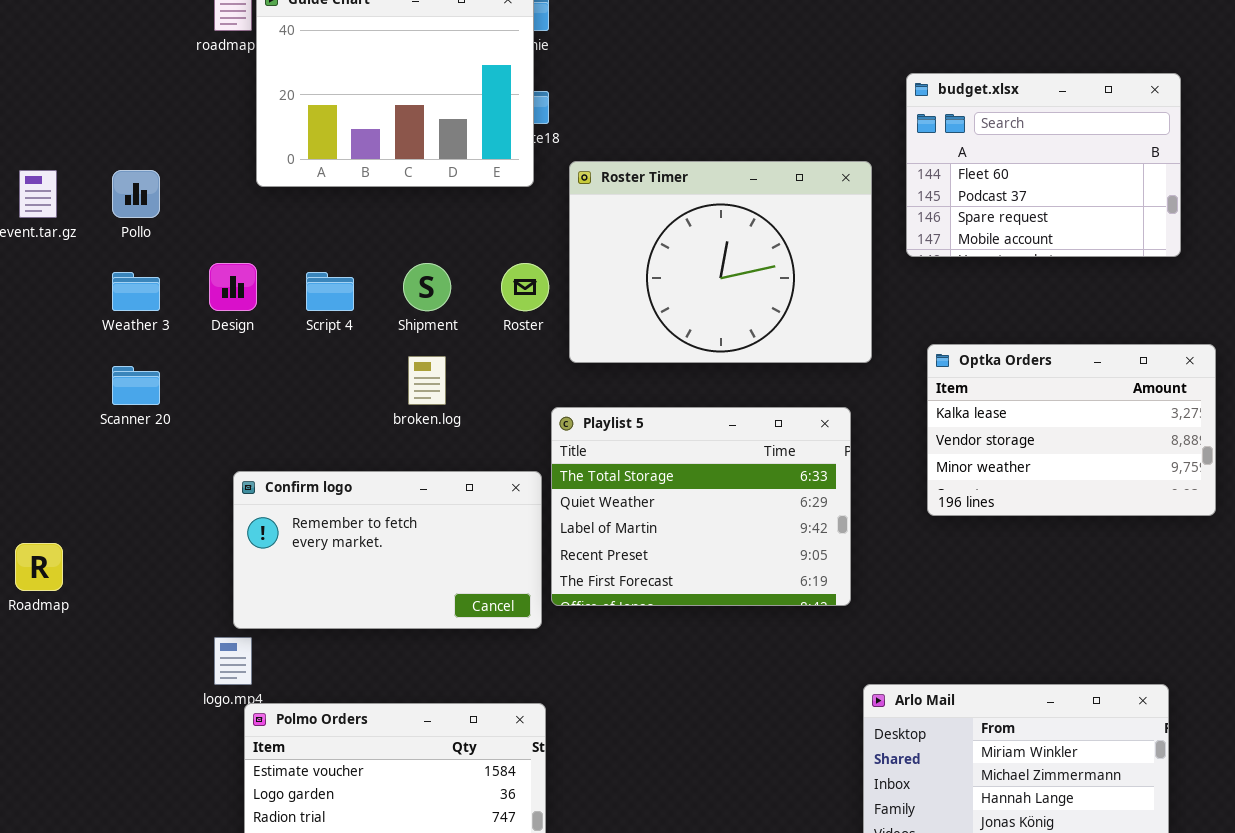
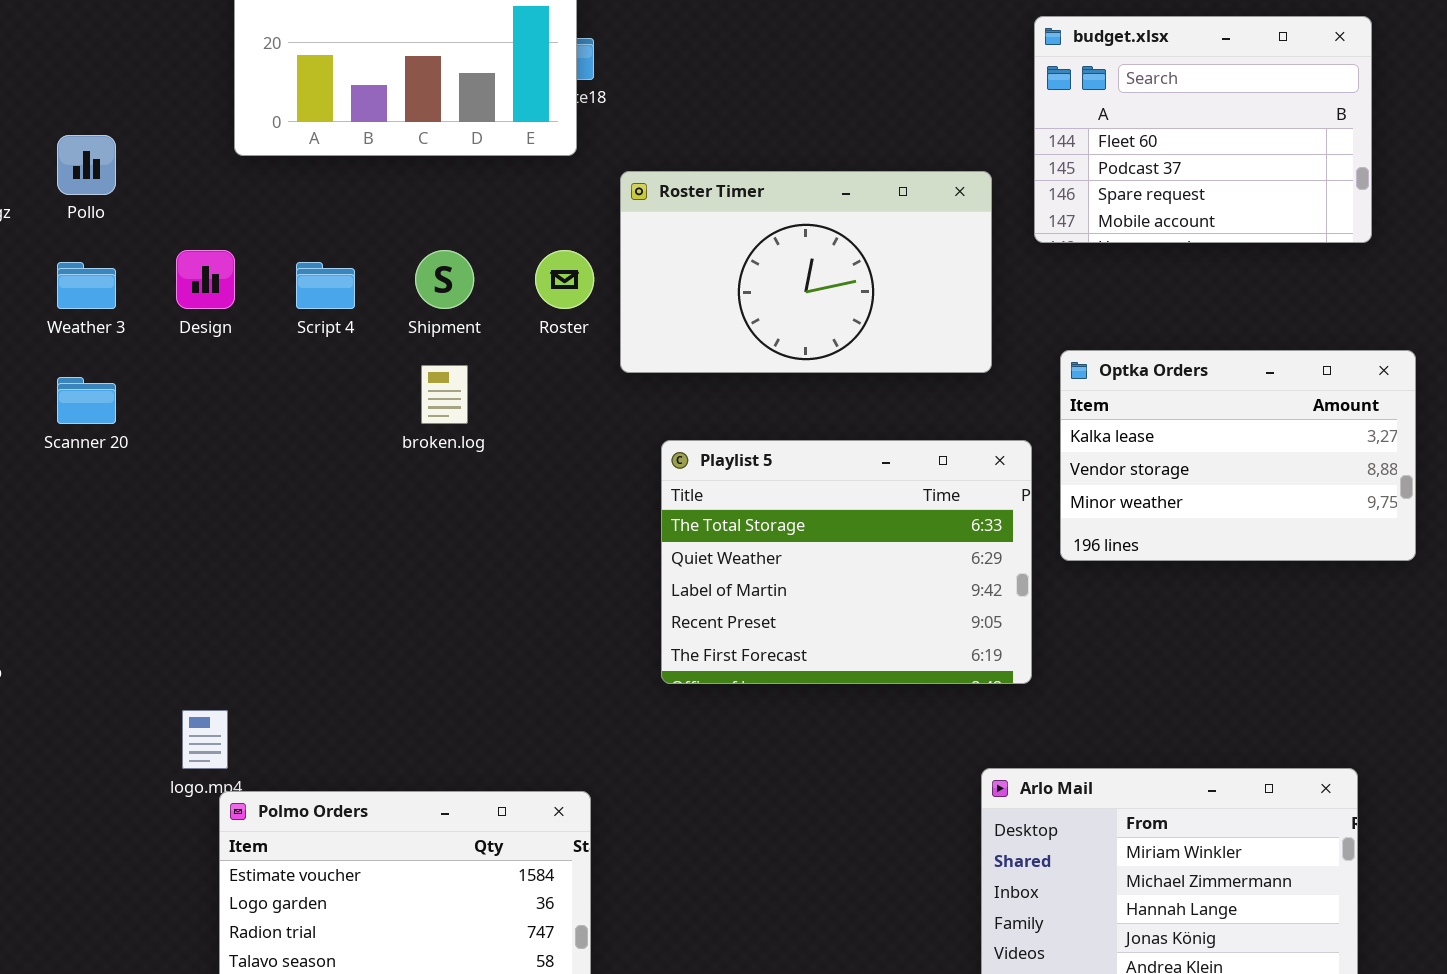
Roster Timer: [569,161,872,363] -> [620,171,992,373], resized
Playlist 5: [551,407,851,606] -> [661,440,1032,684], moved
Confirm logo: [233,471,542,629] -> none, closed

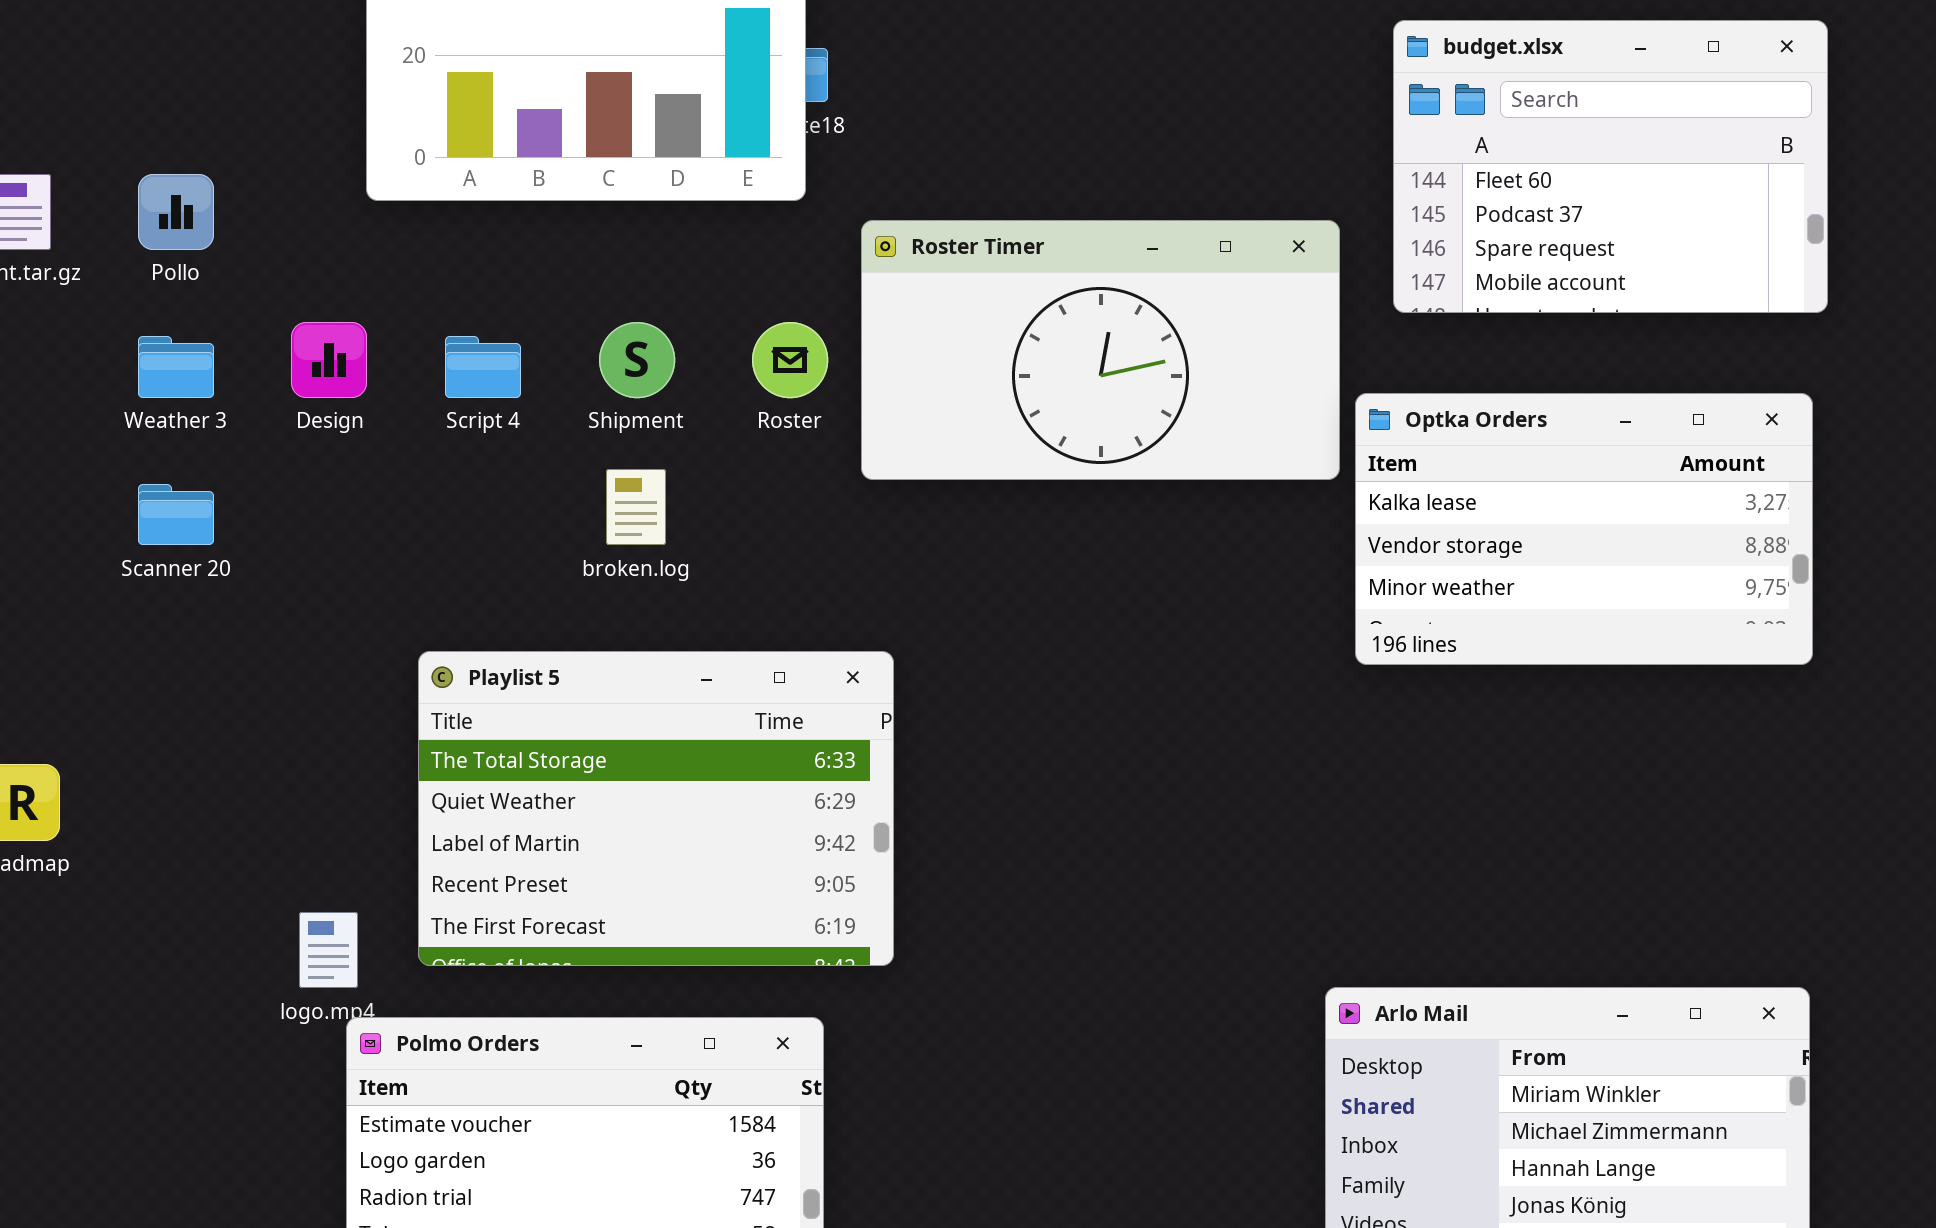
Optka Orders: [1060,350,1416,561] -> [1355,393,1813,665], moved
Playlist 5: [661,440,1032,684] -> [418,651,894,966], moved

